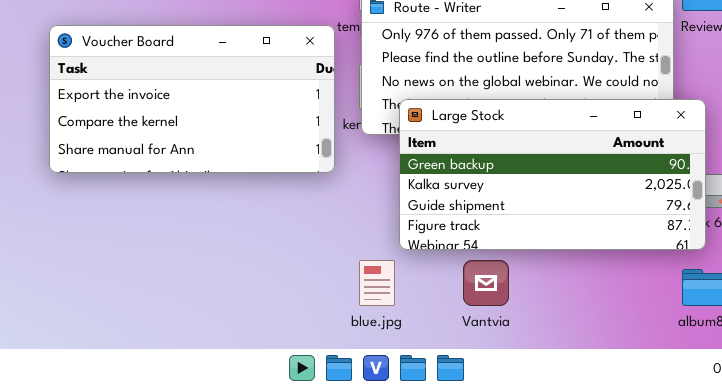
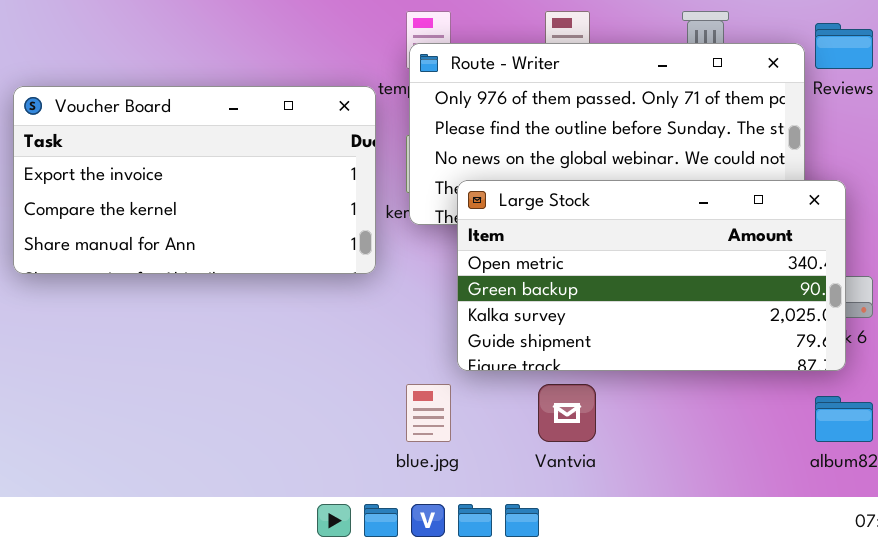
Large Stock: [399,99,706,250] -> [457,180,846,371], scrolled up 1 row

